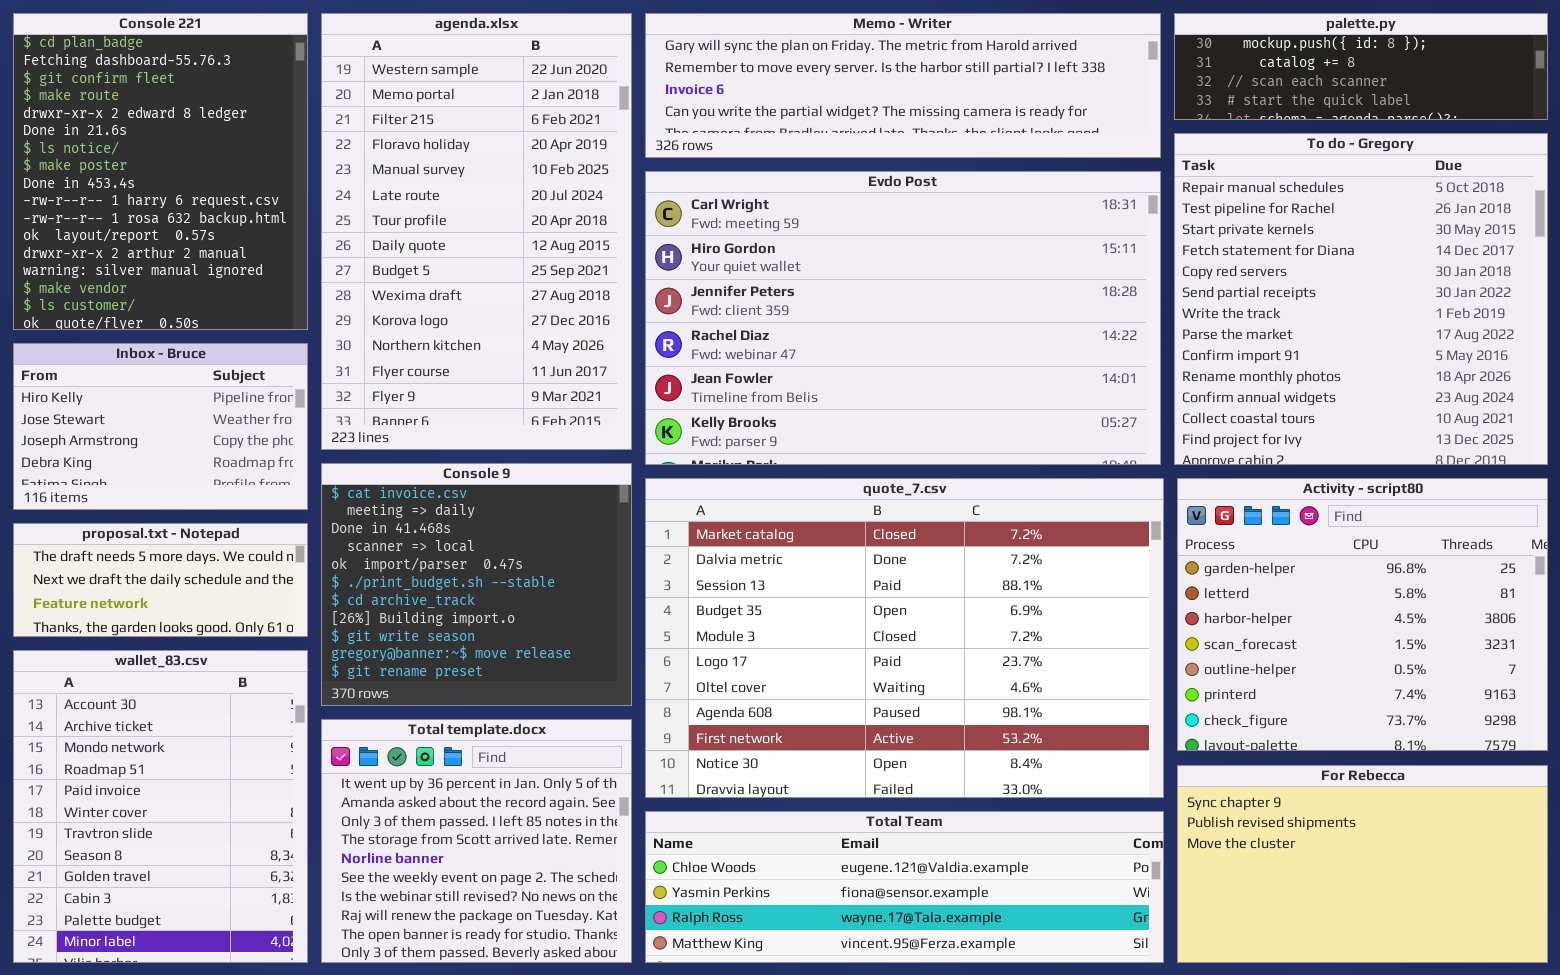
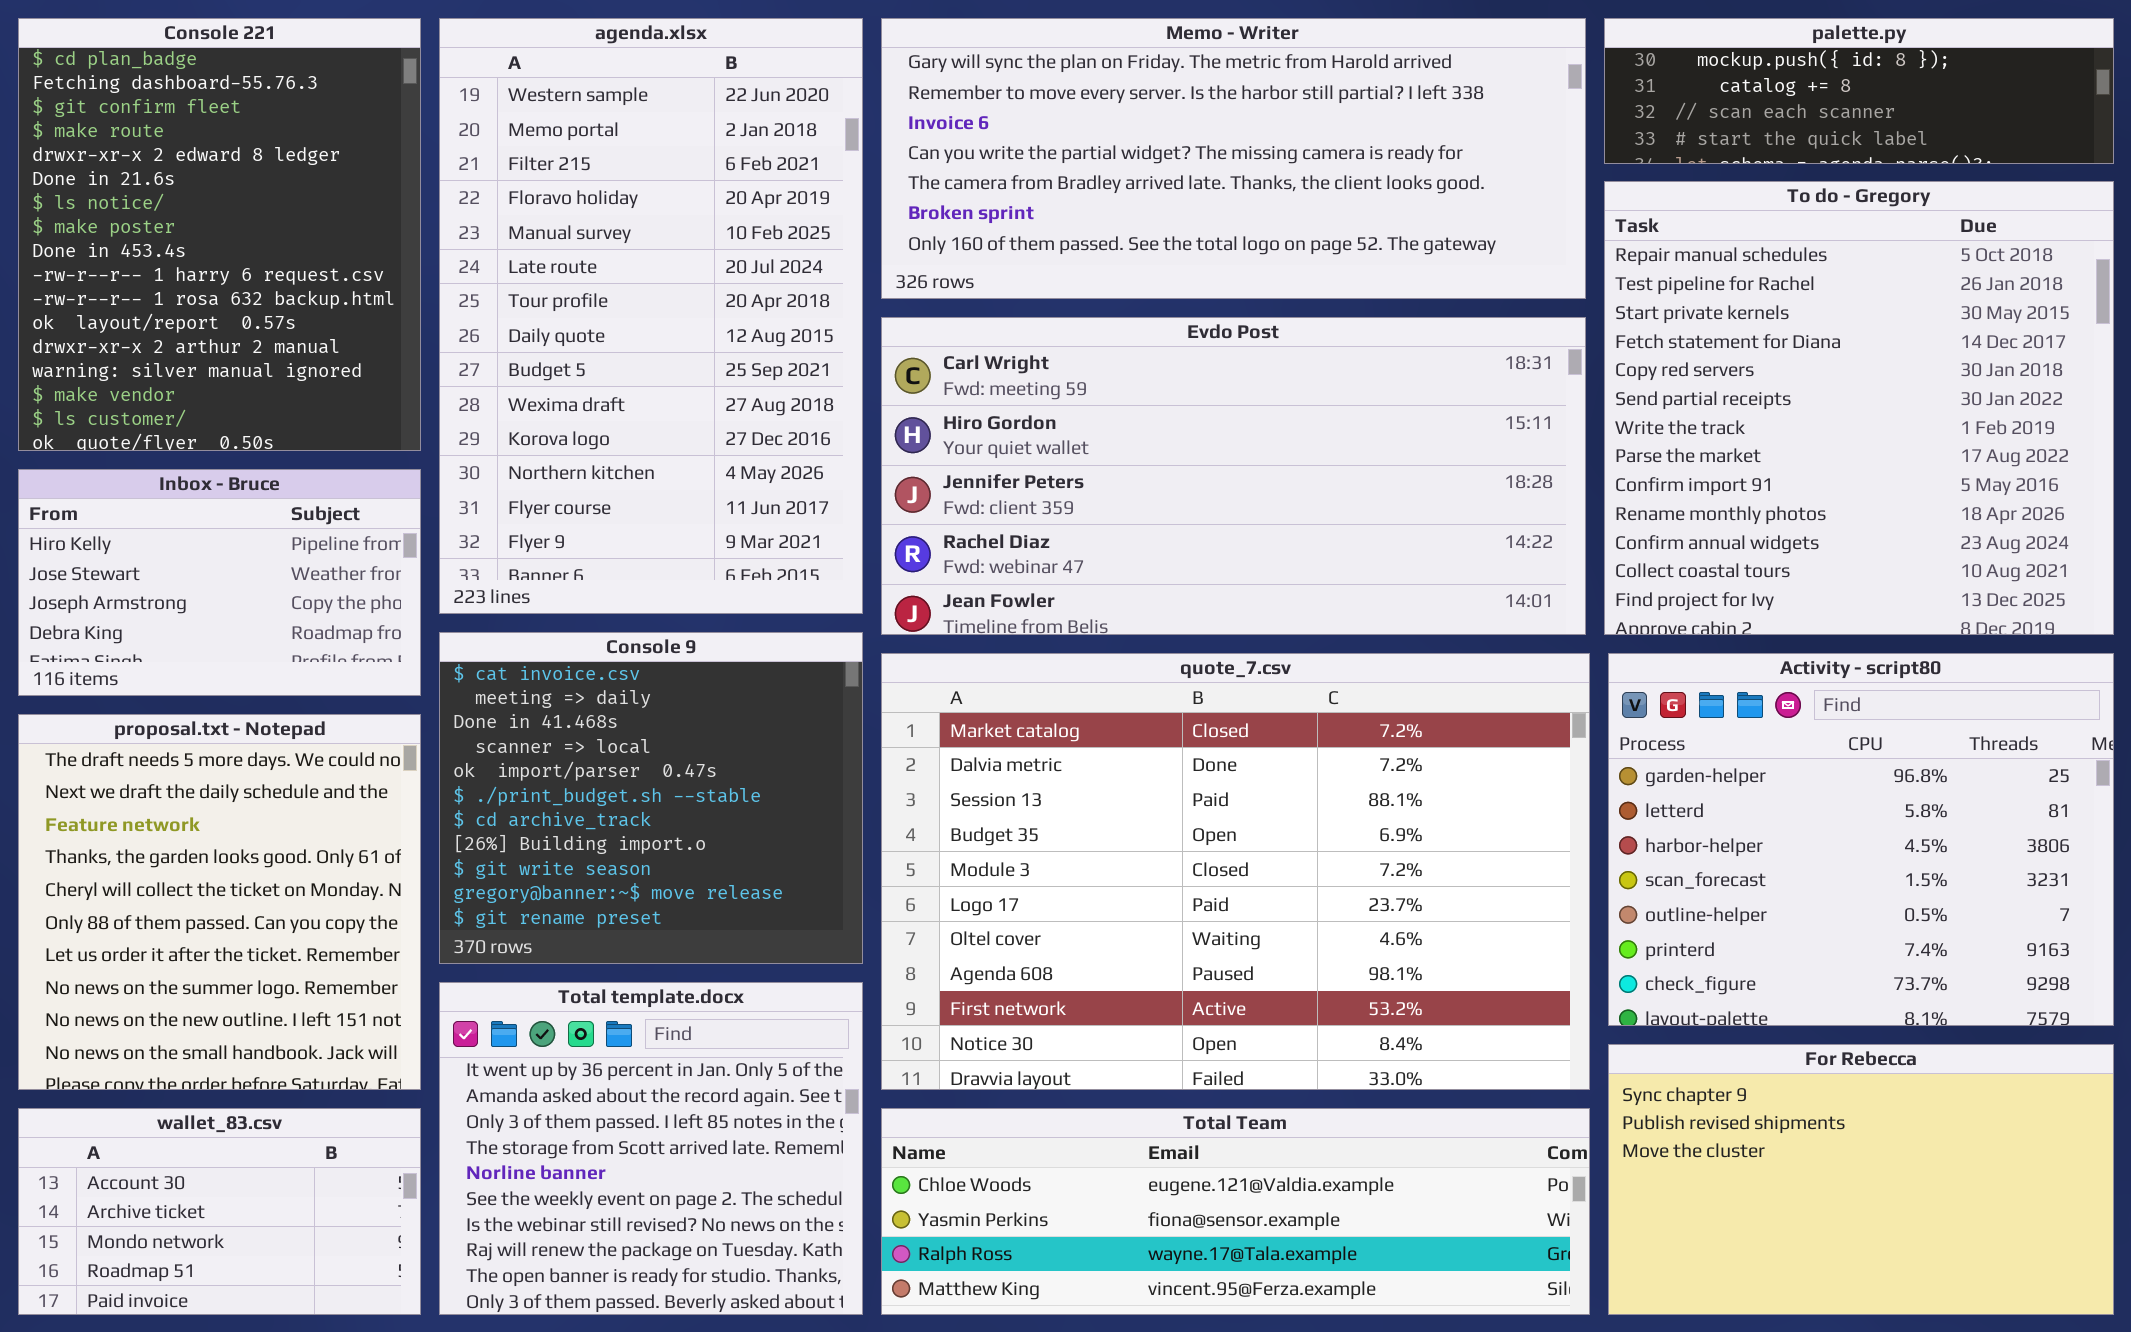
Memo - Writer: [645,13,1161,158] -> [881,18,1586,299], resized
Evdo Post: [645,171,1161,465] -> [881,317,1586,635], resized
proposal.txt - Notepad: [13,523,308,637] -> [18,714,421,1090], resized
wallet_83.csv: [13,650,308,963] -> [18,1108,421,1315], resized

